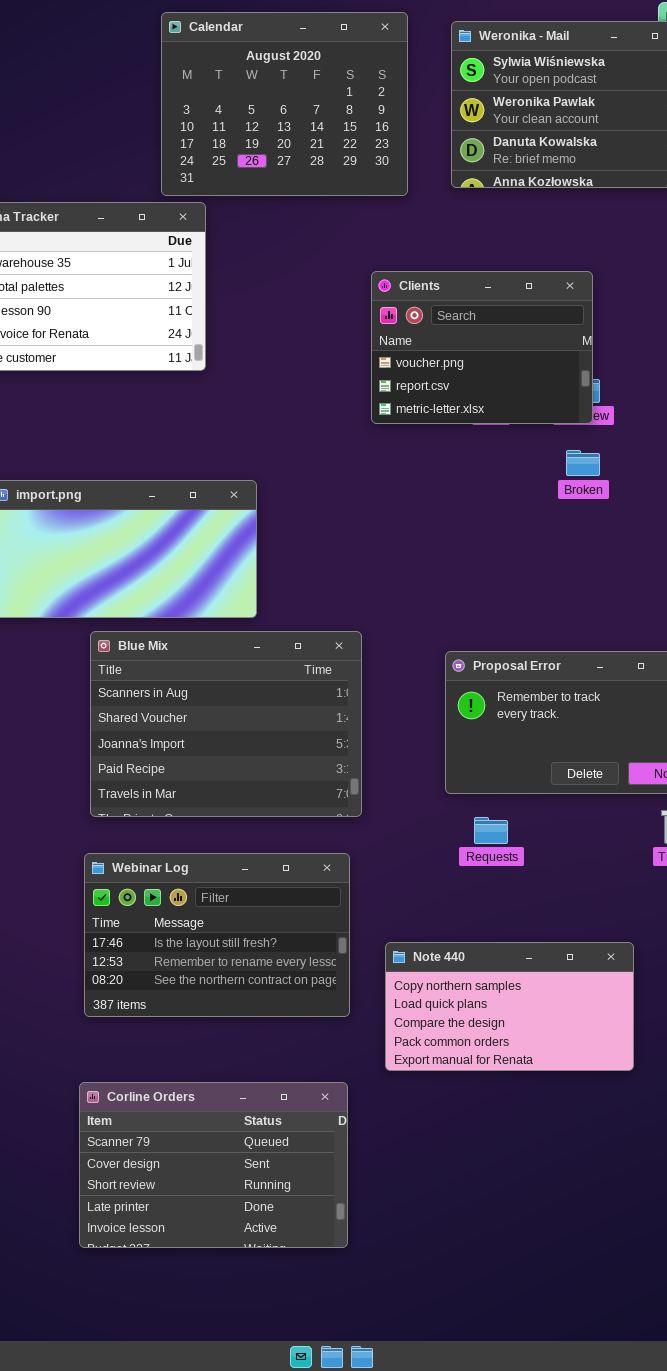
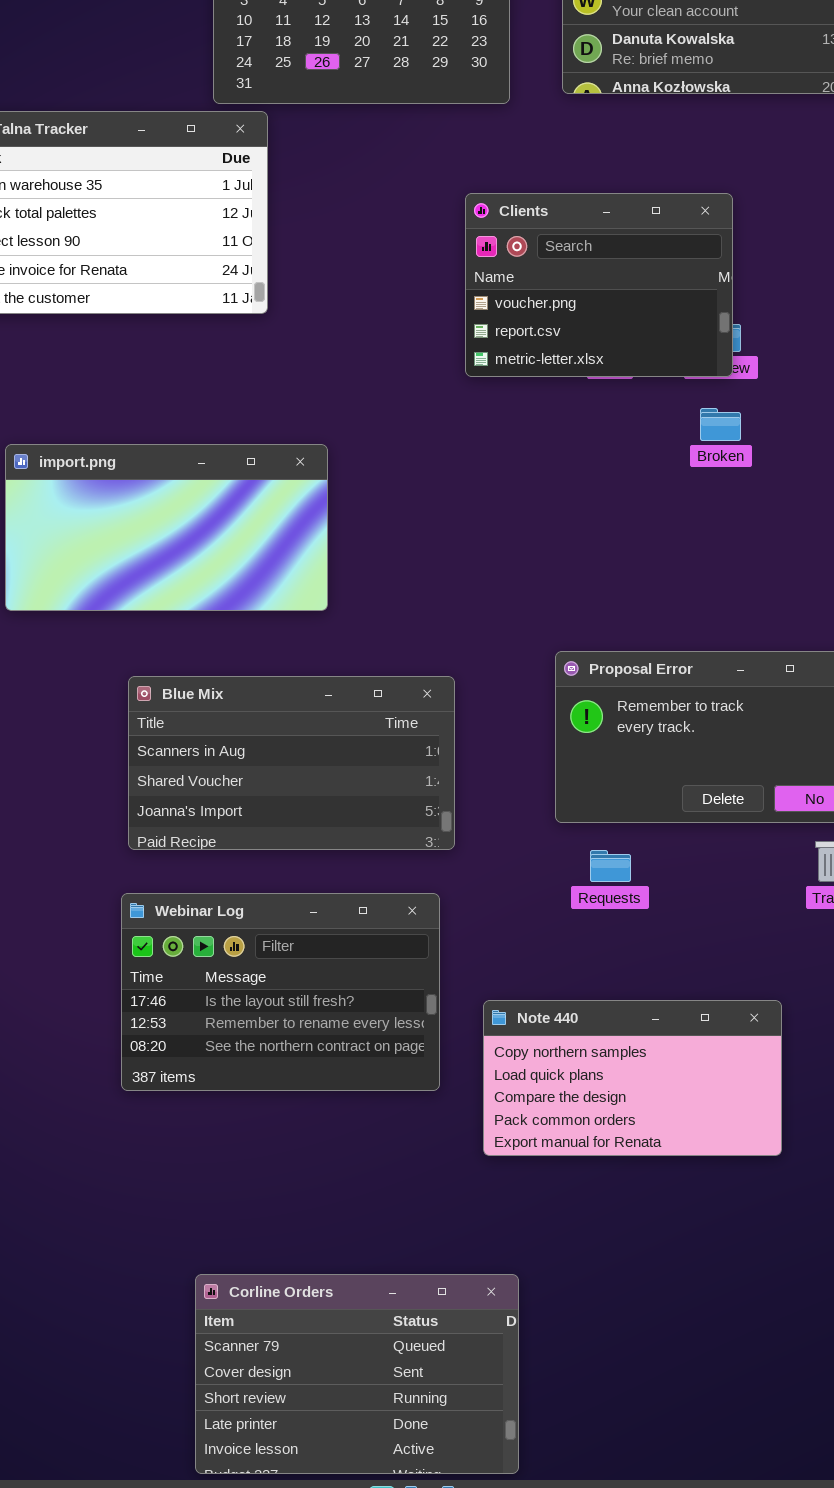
Blue Mix: [90,631,362,817] -> [128,676,455,850], resized
Corline Orders: [79,1082,348,1248] -> [195,1274,519,1474], moved

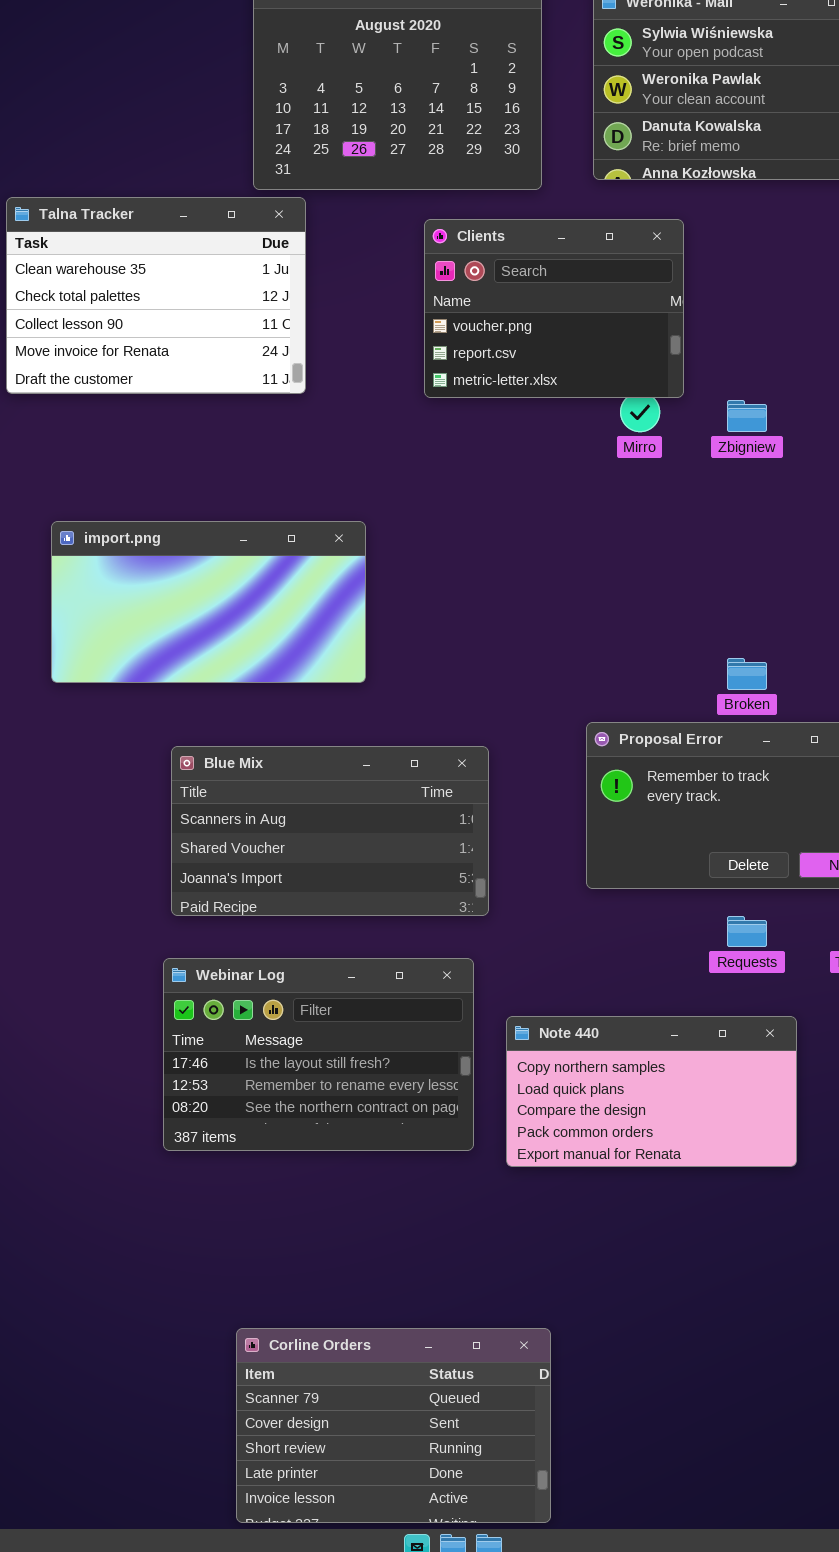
Clients: [465,193,733,377] -> [424,219,684,398], moved
Broken: [700,408,741,441] -> [727,658,767,690], moved
Requests: [590,850,631,882] -> [727,916,767,947], moved
Note 440: [483,1000,782,1156] -> [506,1016,797,1167], moved

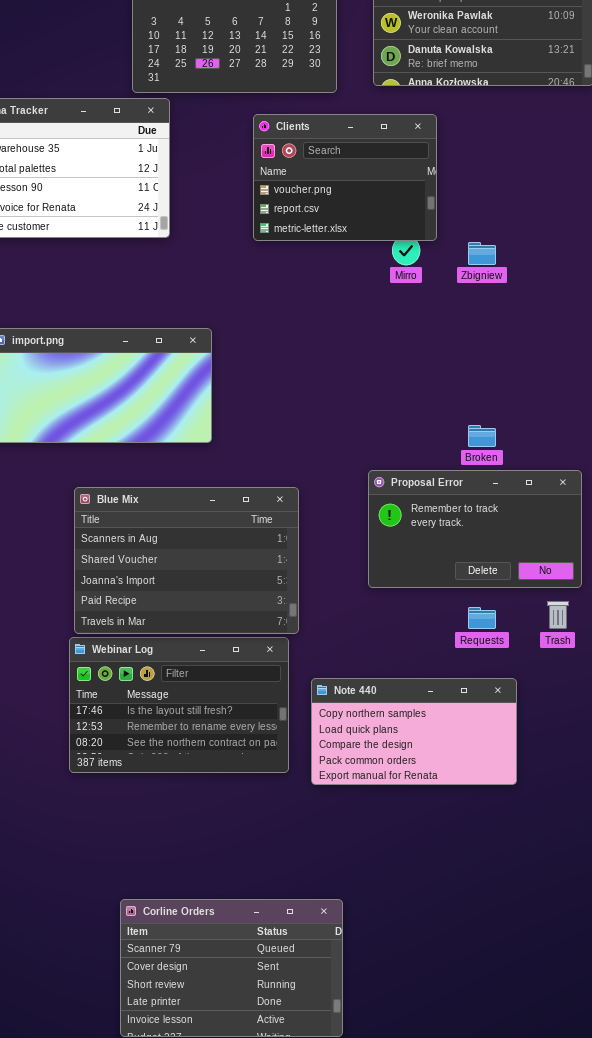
Blue Mix: [171,746,489,916] -> [74,487,299,634], resized

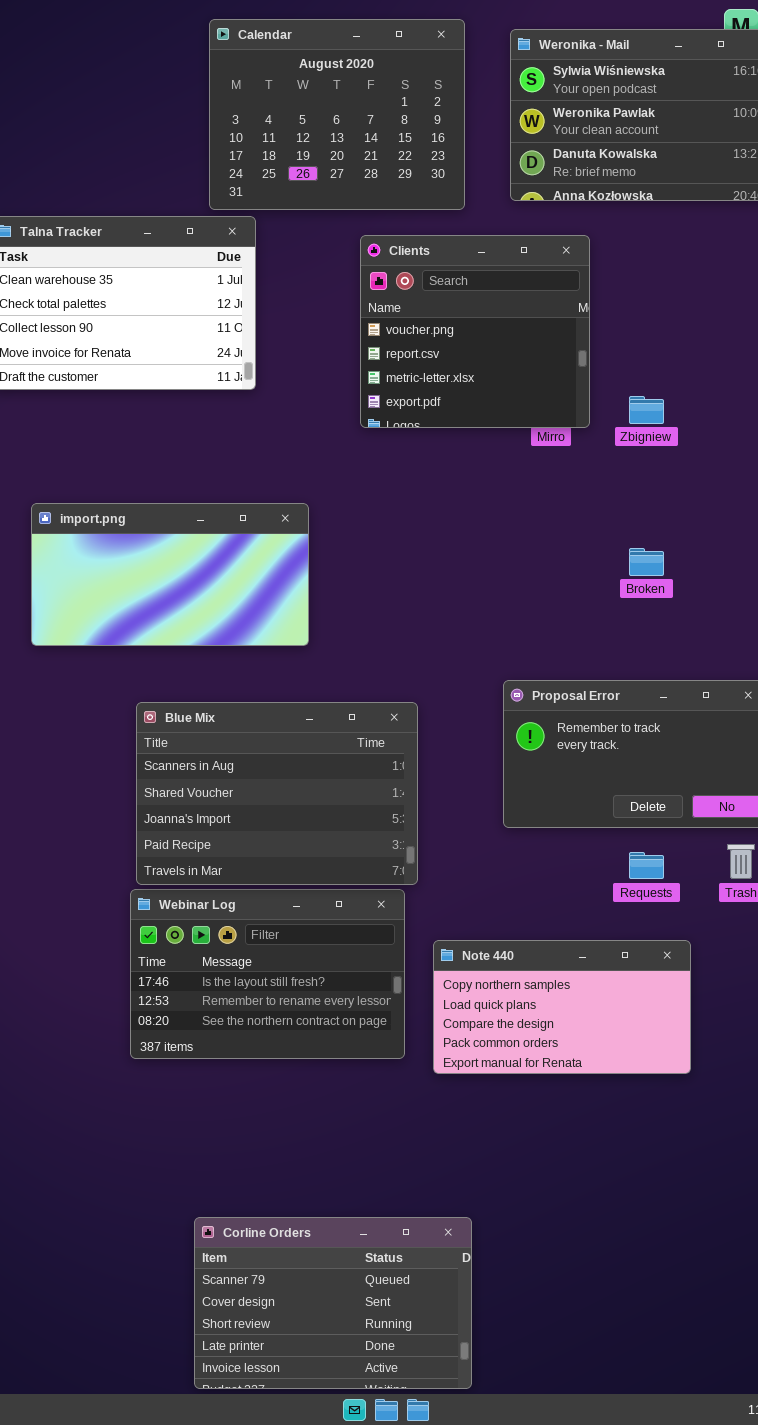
Clients: [253,114,437,241] -> [360,235,590,428], resized
Broken: [468,425,496,447] -> [629,548,664,576], moved

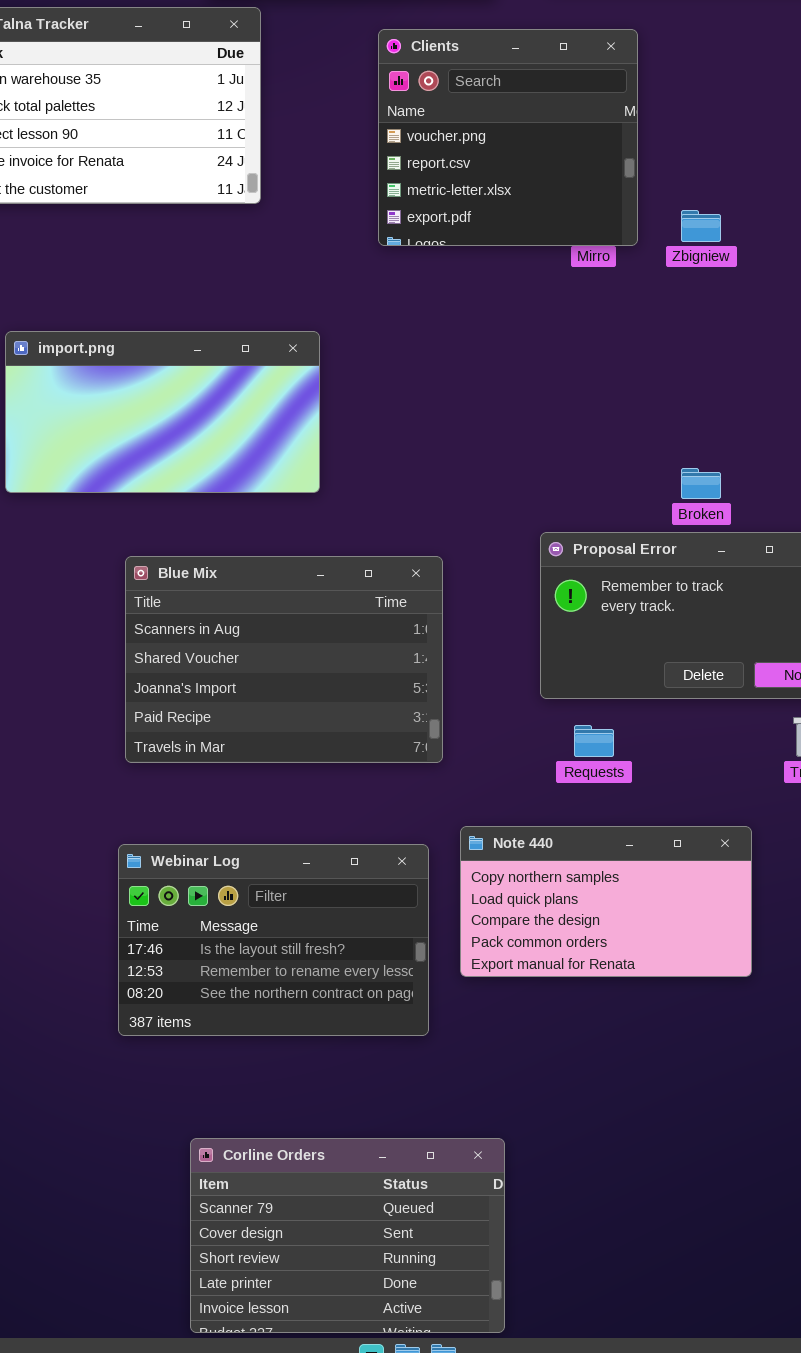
Broken: [629,548,664,576] -> [681,468,721,499], moved
Requests: [629,852,664,879] -> [574,725,614,757], moved
Webinar Log: [130,889,405,1059] -> [118,844,429,1036], moved

